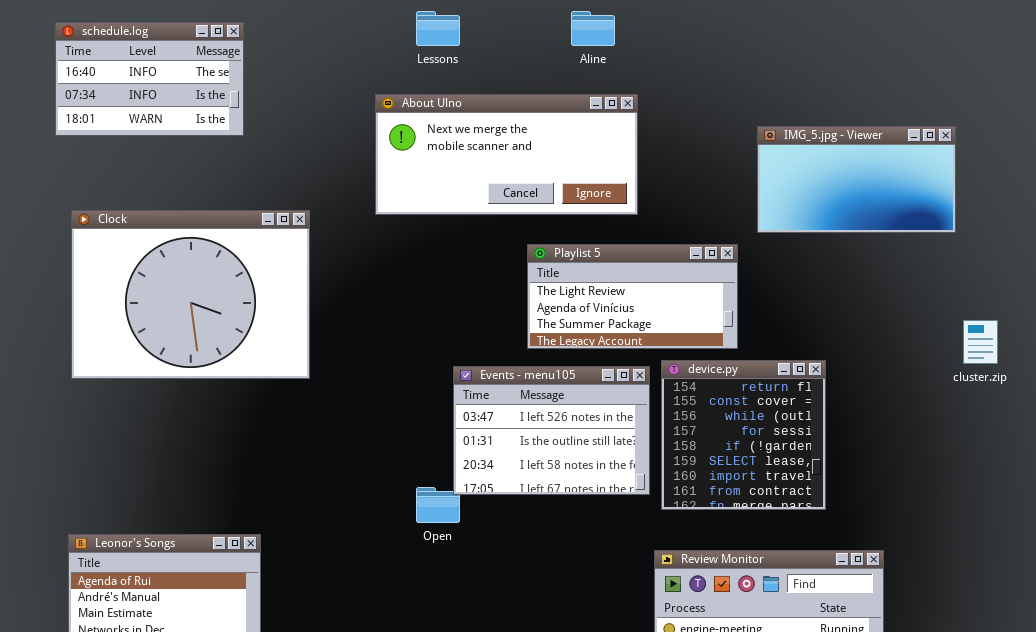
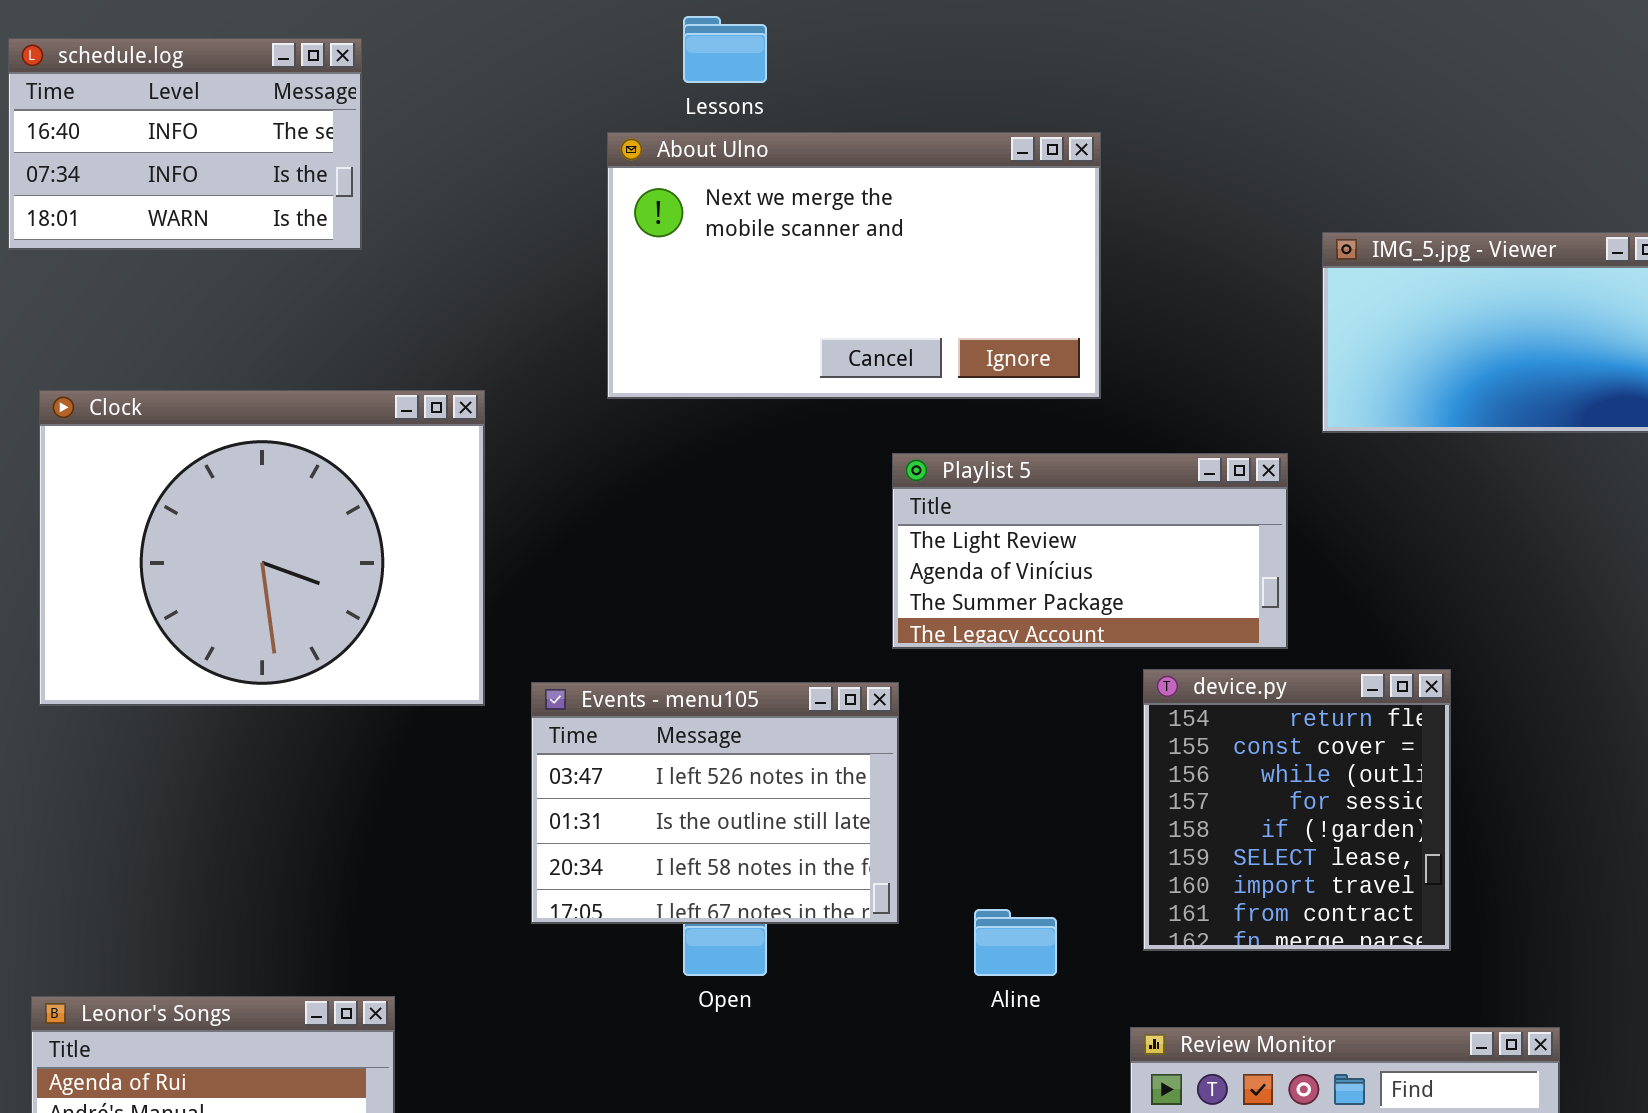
Aline: [571,11,615,46] -> [974,909,1057,976], moved
About Ulno: [375,94,638,215] -> [607,132,1101,399], resized
Events - menu105: [453,366,650,495] -> [531,682,899,924], moved

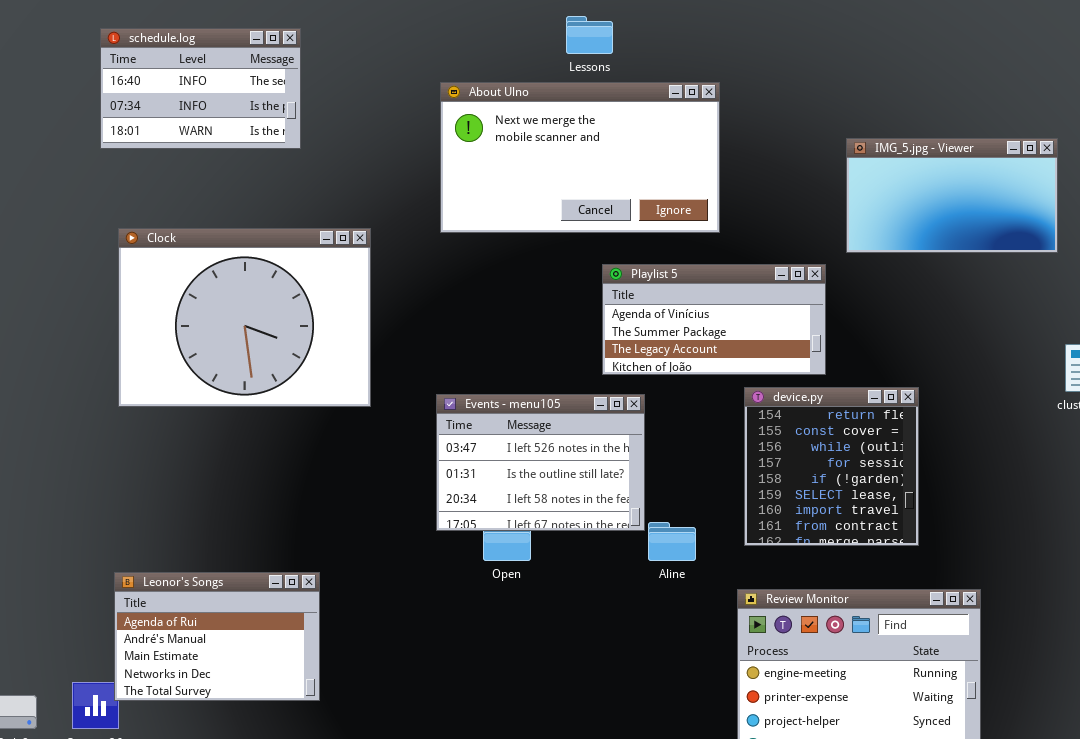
Lessons: [683,16,767,83] -> [566,16,613,54], moved
Playlist 5: [892,453,1288,649] -> [602,264,826,375], scrolled down 1 row
Events - menu105: [531,682,899,924] -> [436,394,645,531], moved

